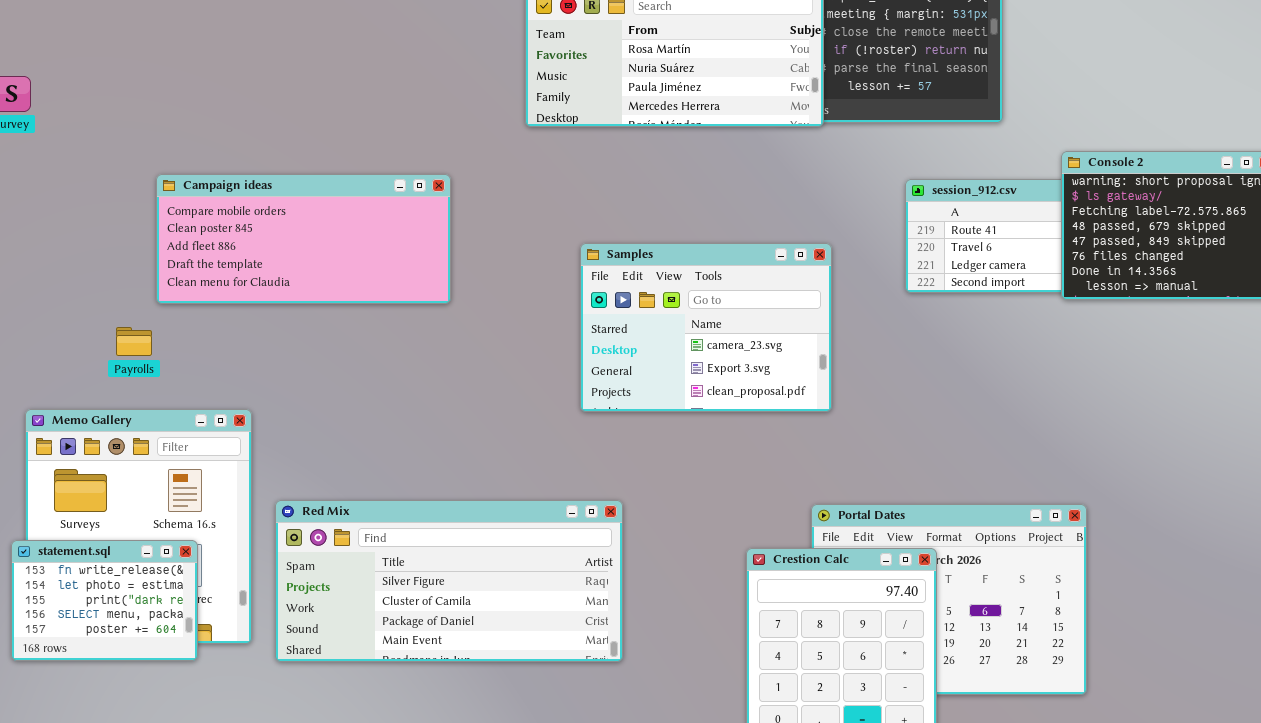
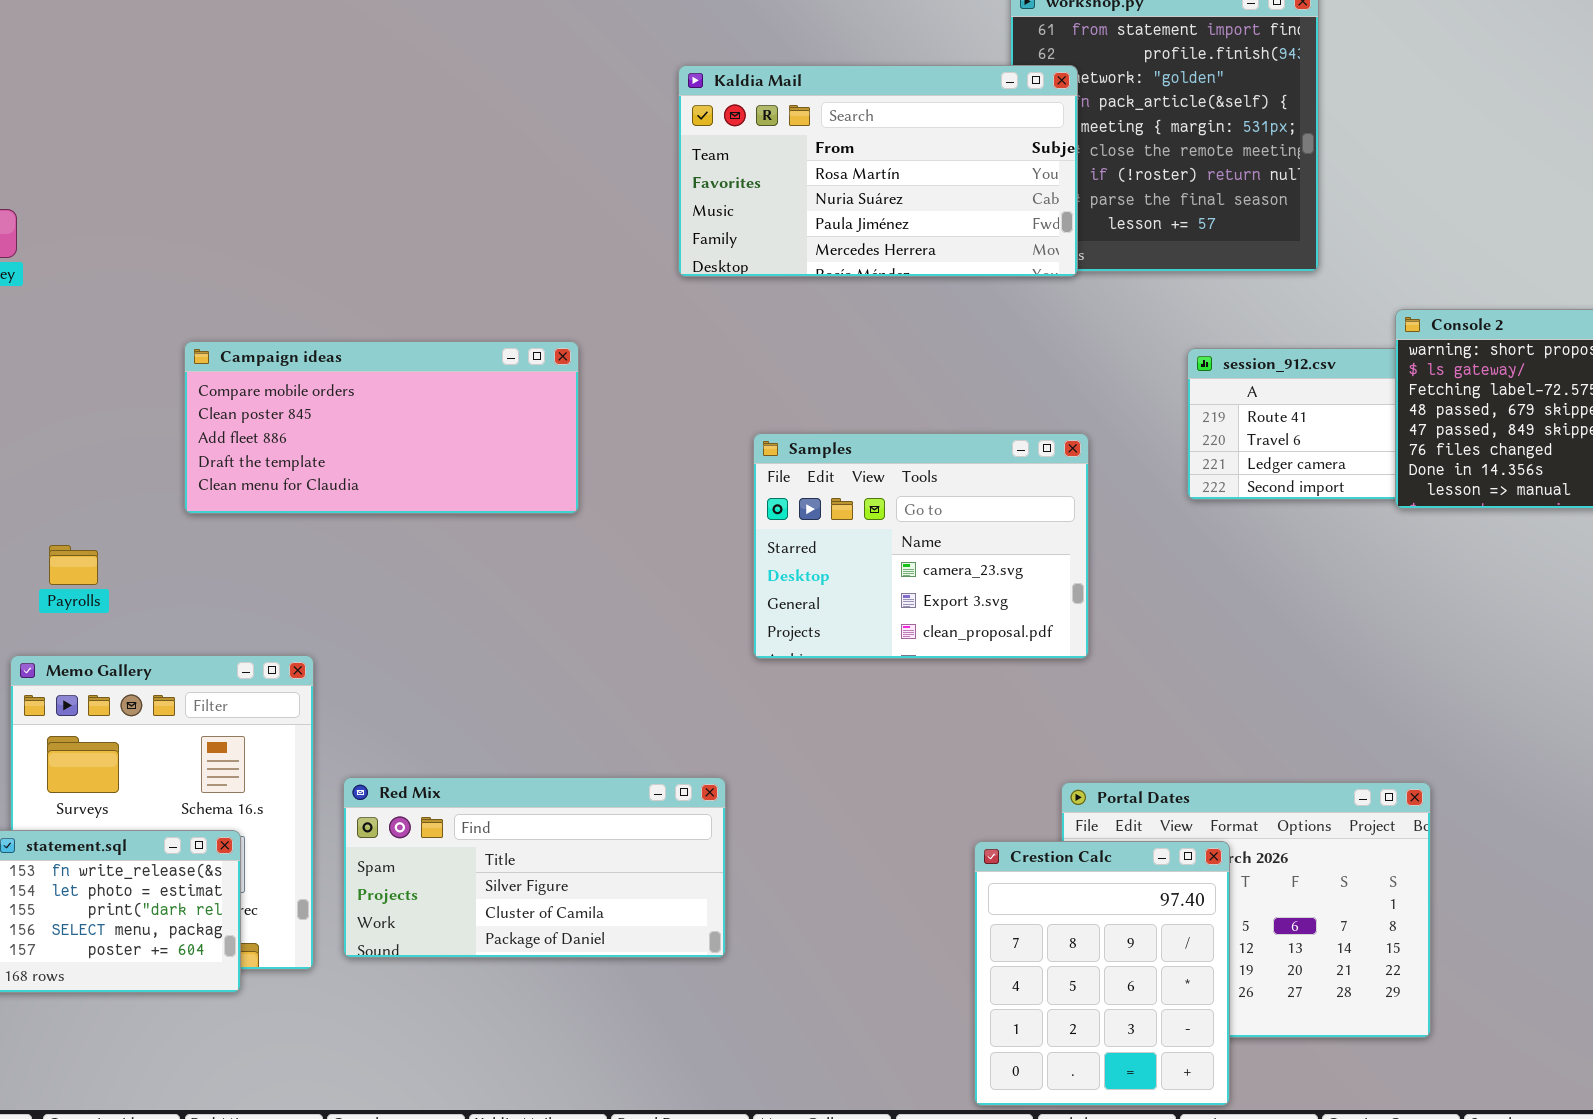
Payrolls: [116,327,152,356] -> [49,545,98,585], moved
Red Mix: [275,500,623,662] -> [343,777,726,958], resized

